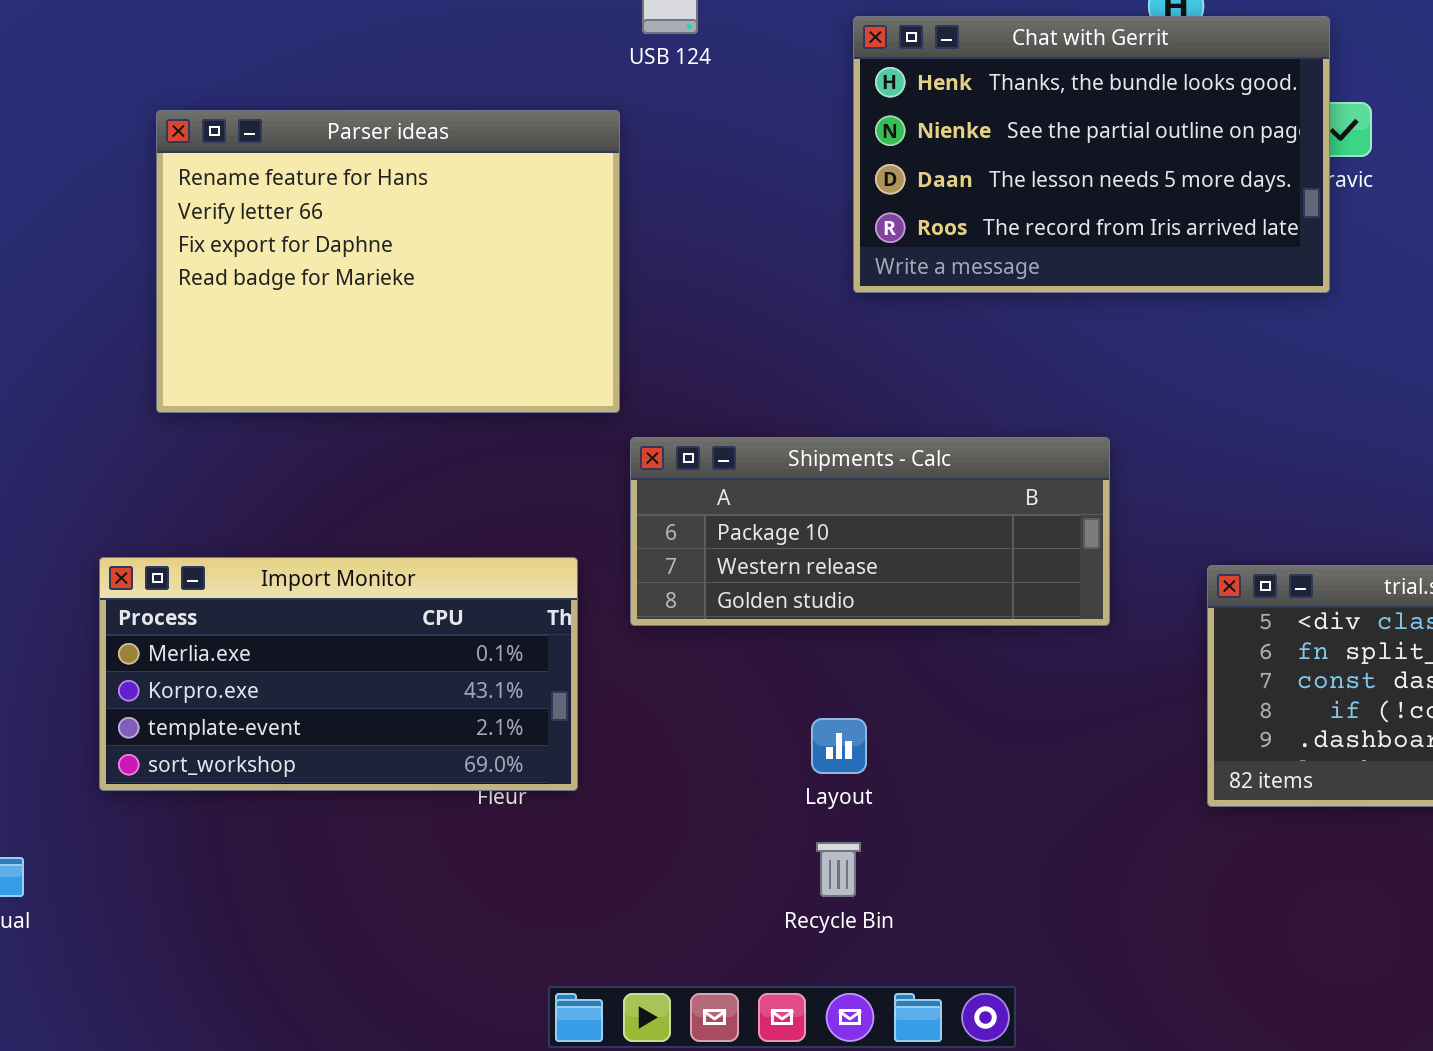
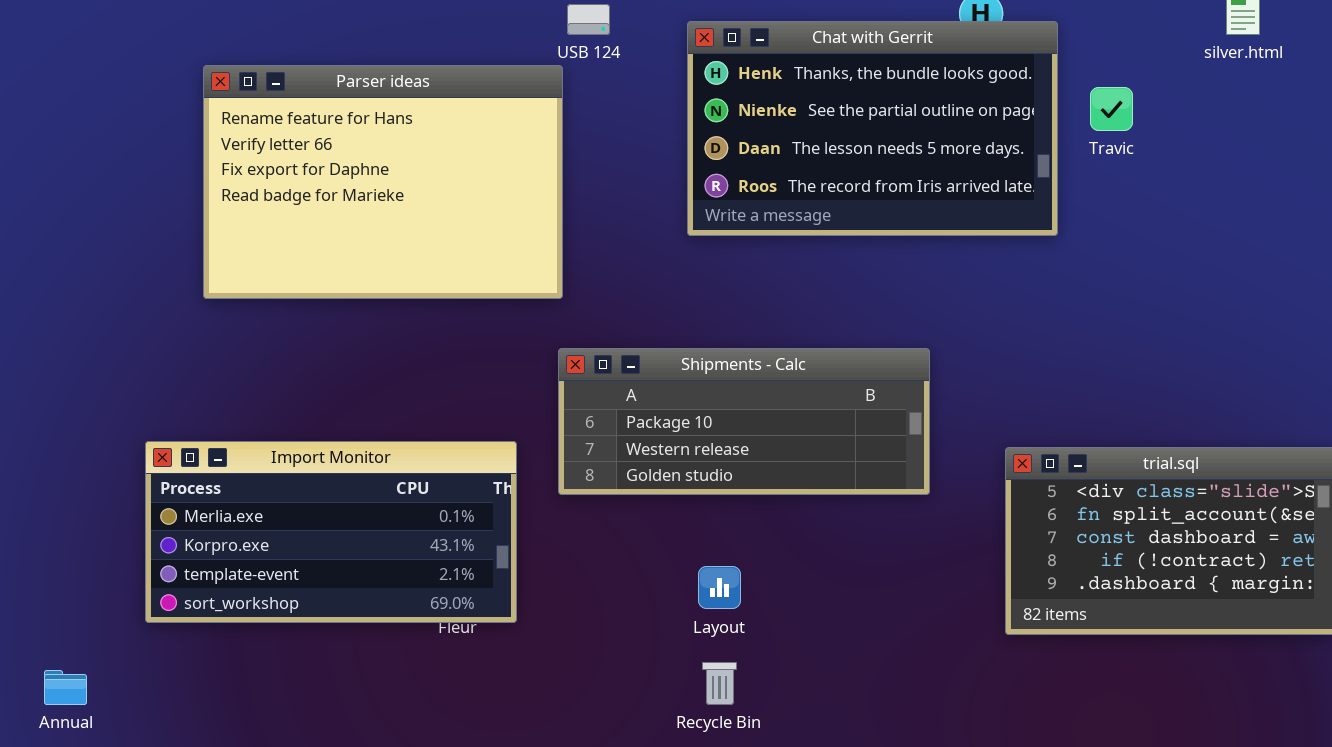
Chat with Gerrit: [853,16,1330,293] -> [687,21,1058,236], moved
Parser ideas: [156,110,620,413] -> [203,65,563,299], moved

